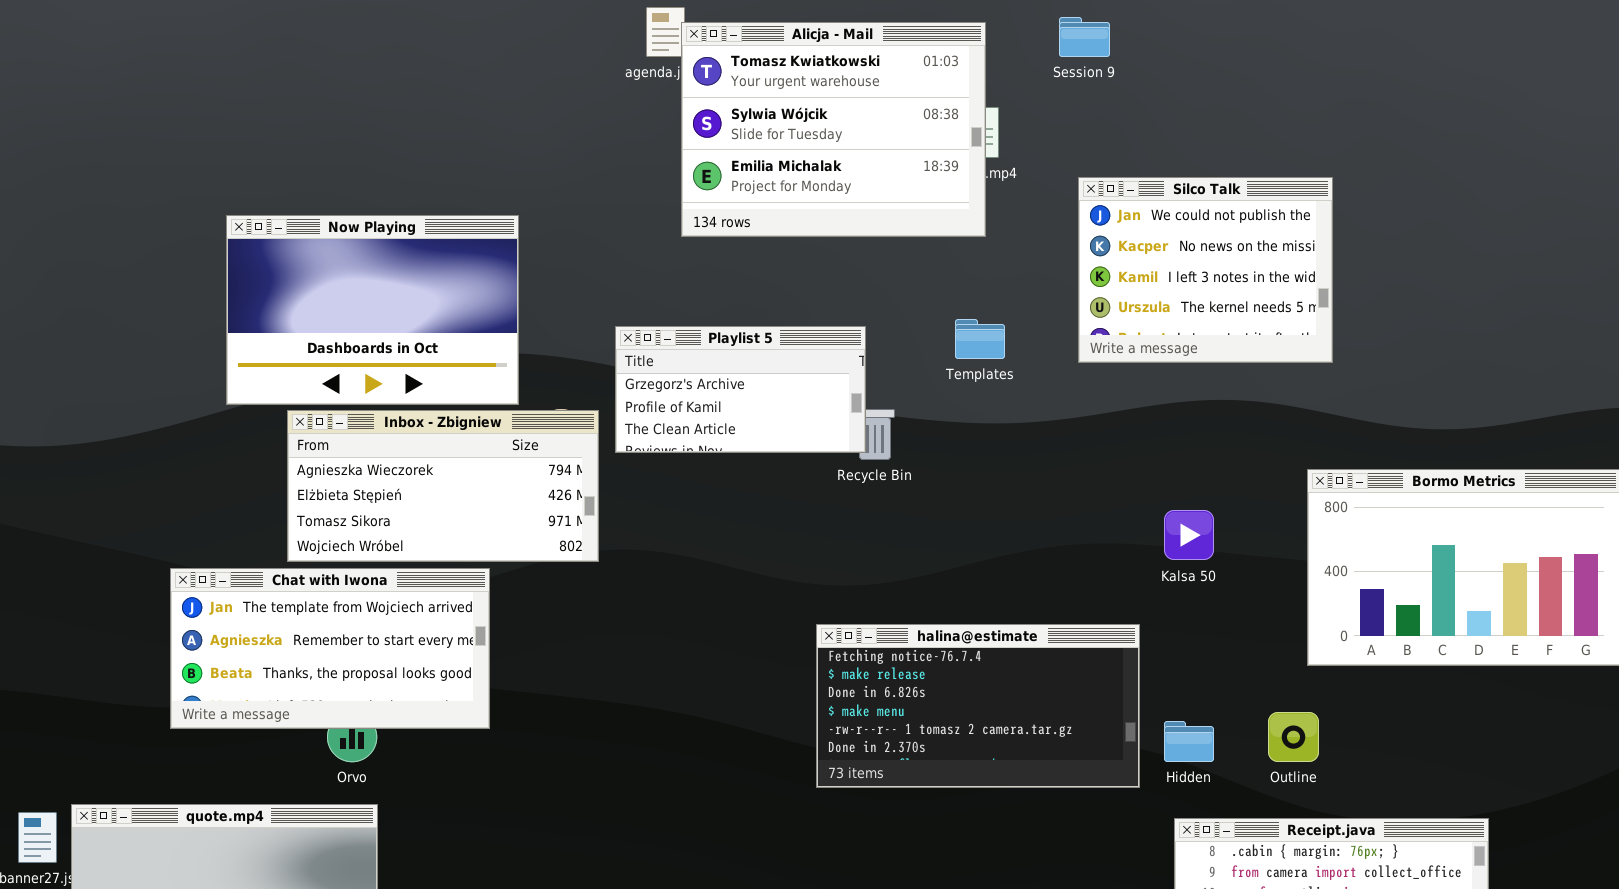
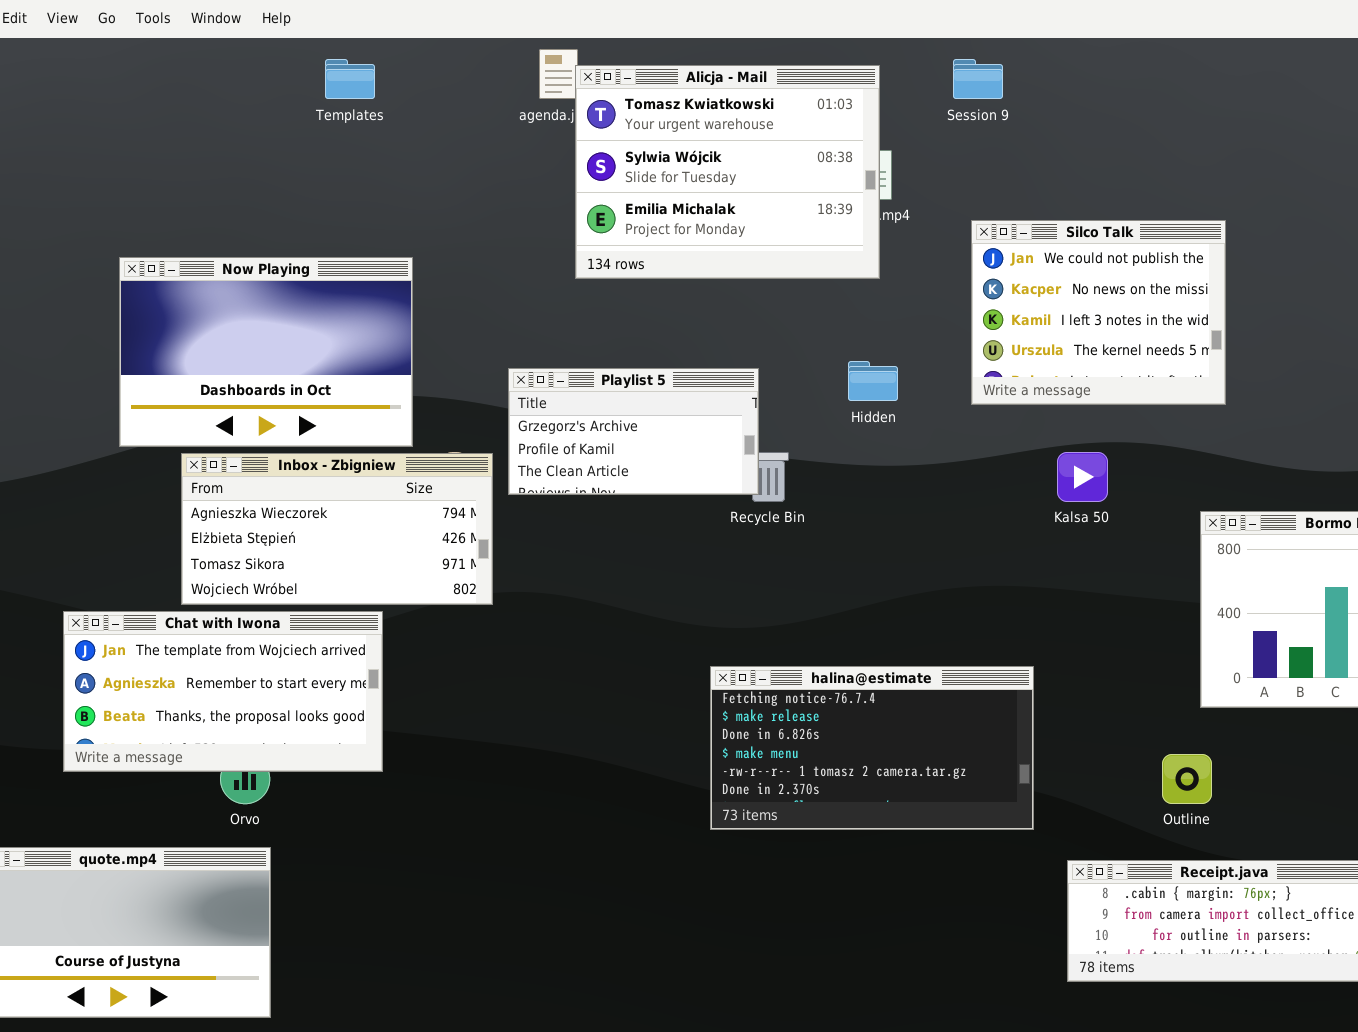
Templates: [955,319,1005,359] -> [325,59,375,99], moved
Kalsa 50: [1164,510,1214,560] -> [1057,452,1108,502], moved
Hidden: [1164,721,1214,762] -> [848,361,898,401], moved

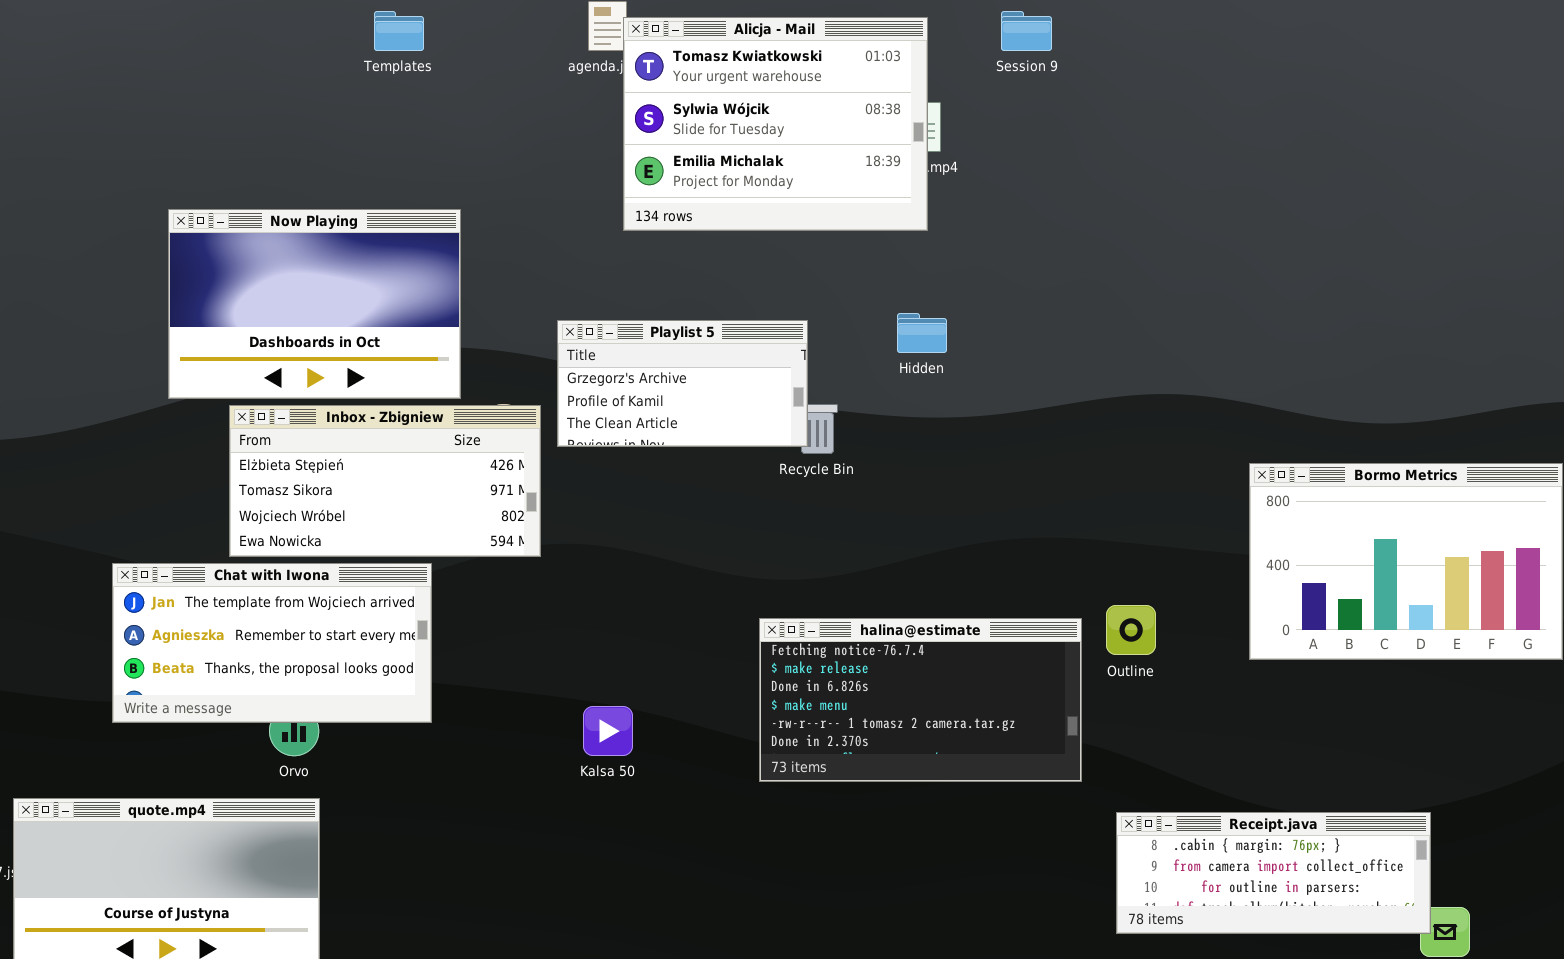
Silco Talk: [971,220,1226,405] -> none, closed
Kalsa 50: [1057,452,1108,502] -> [583,706,633,756], moved
Inbox - Zbigniew: [181,453,493,605] -> [229,405,541,557], scrolled down 1 row
Outline: [1162,754,1212,804] -> [1106,605,1156,655], moved

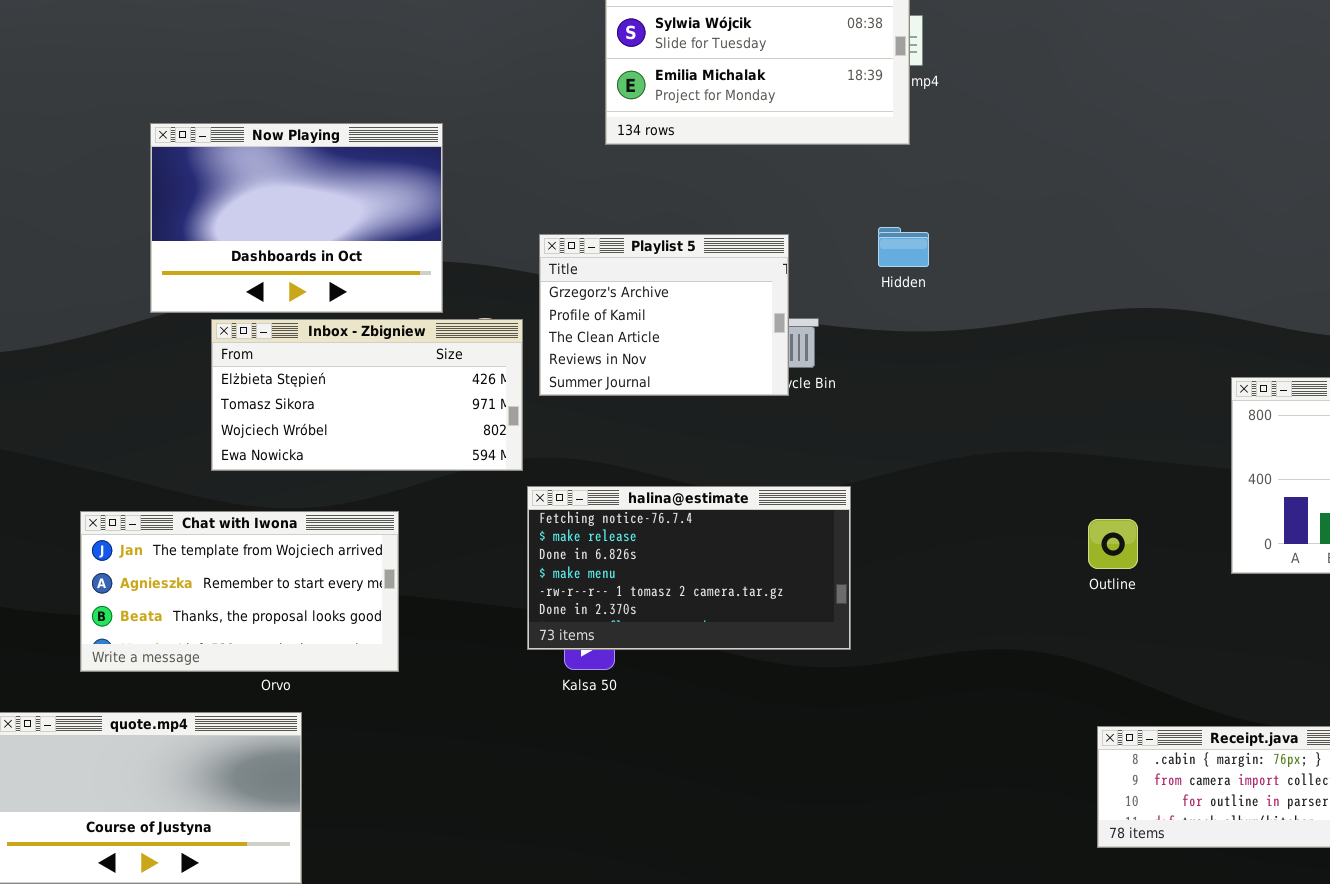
Playlist 5: [557,320,808,447] -> [539,234,789,396], resized
Chat with Iwona: [112,563,432,723] -> [80,511,399,672], moved
halina@estimate: [759,618,1082,782] -> [527,486,851,650], moved

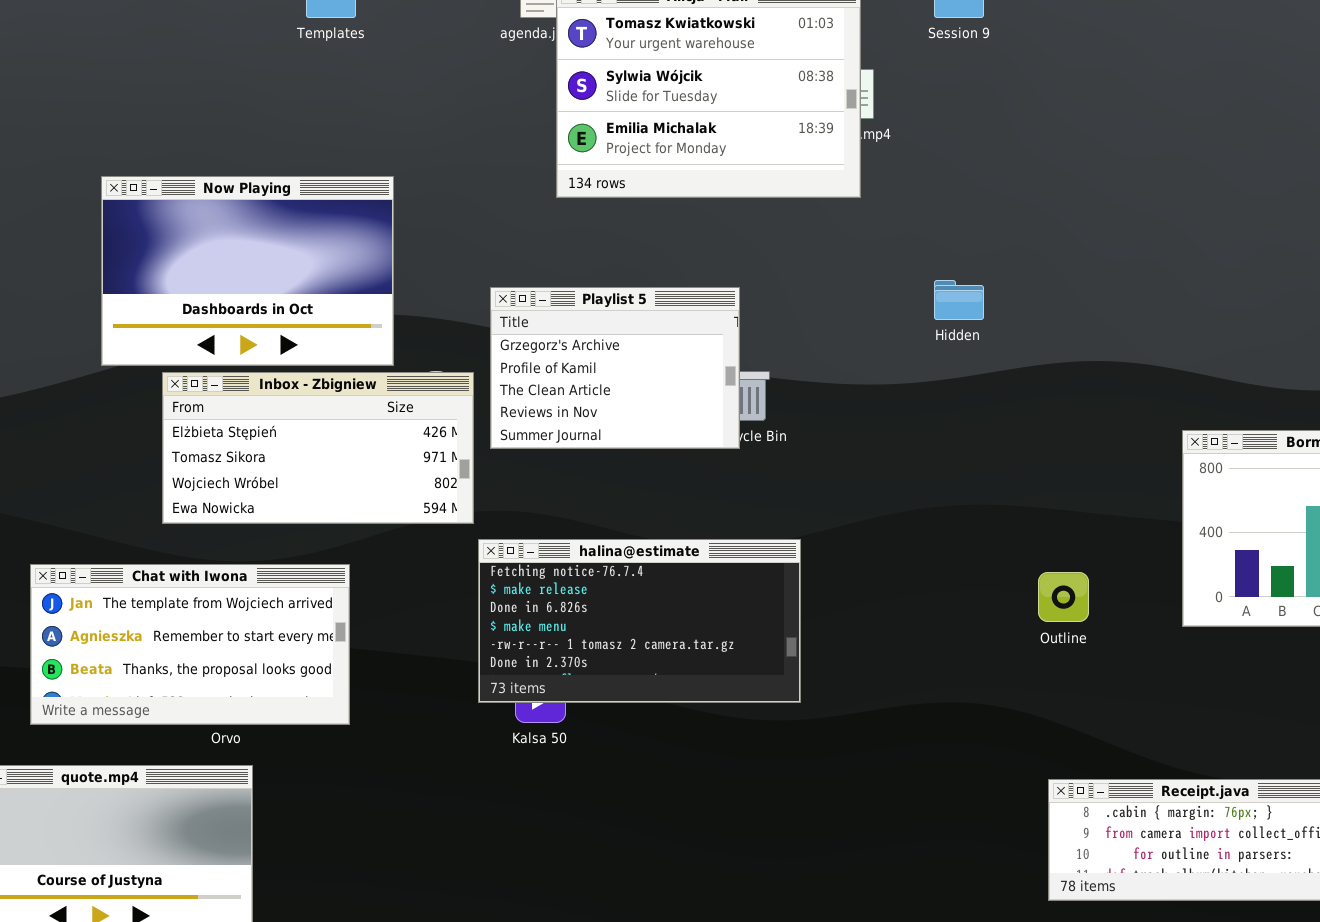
Hidden: [878,227,929,267] -> [934,280,984,320], moved

